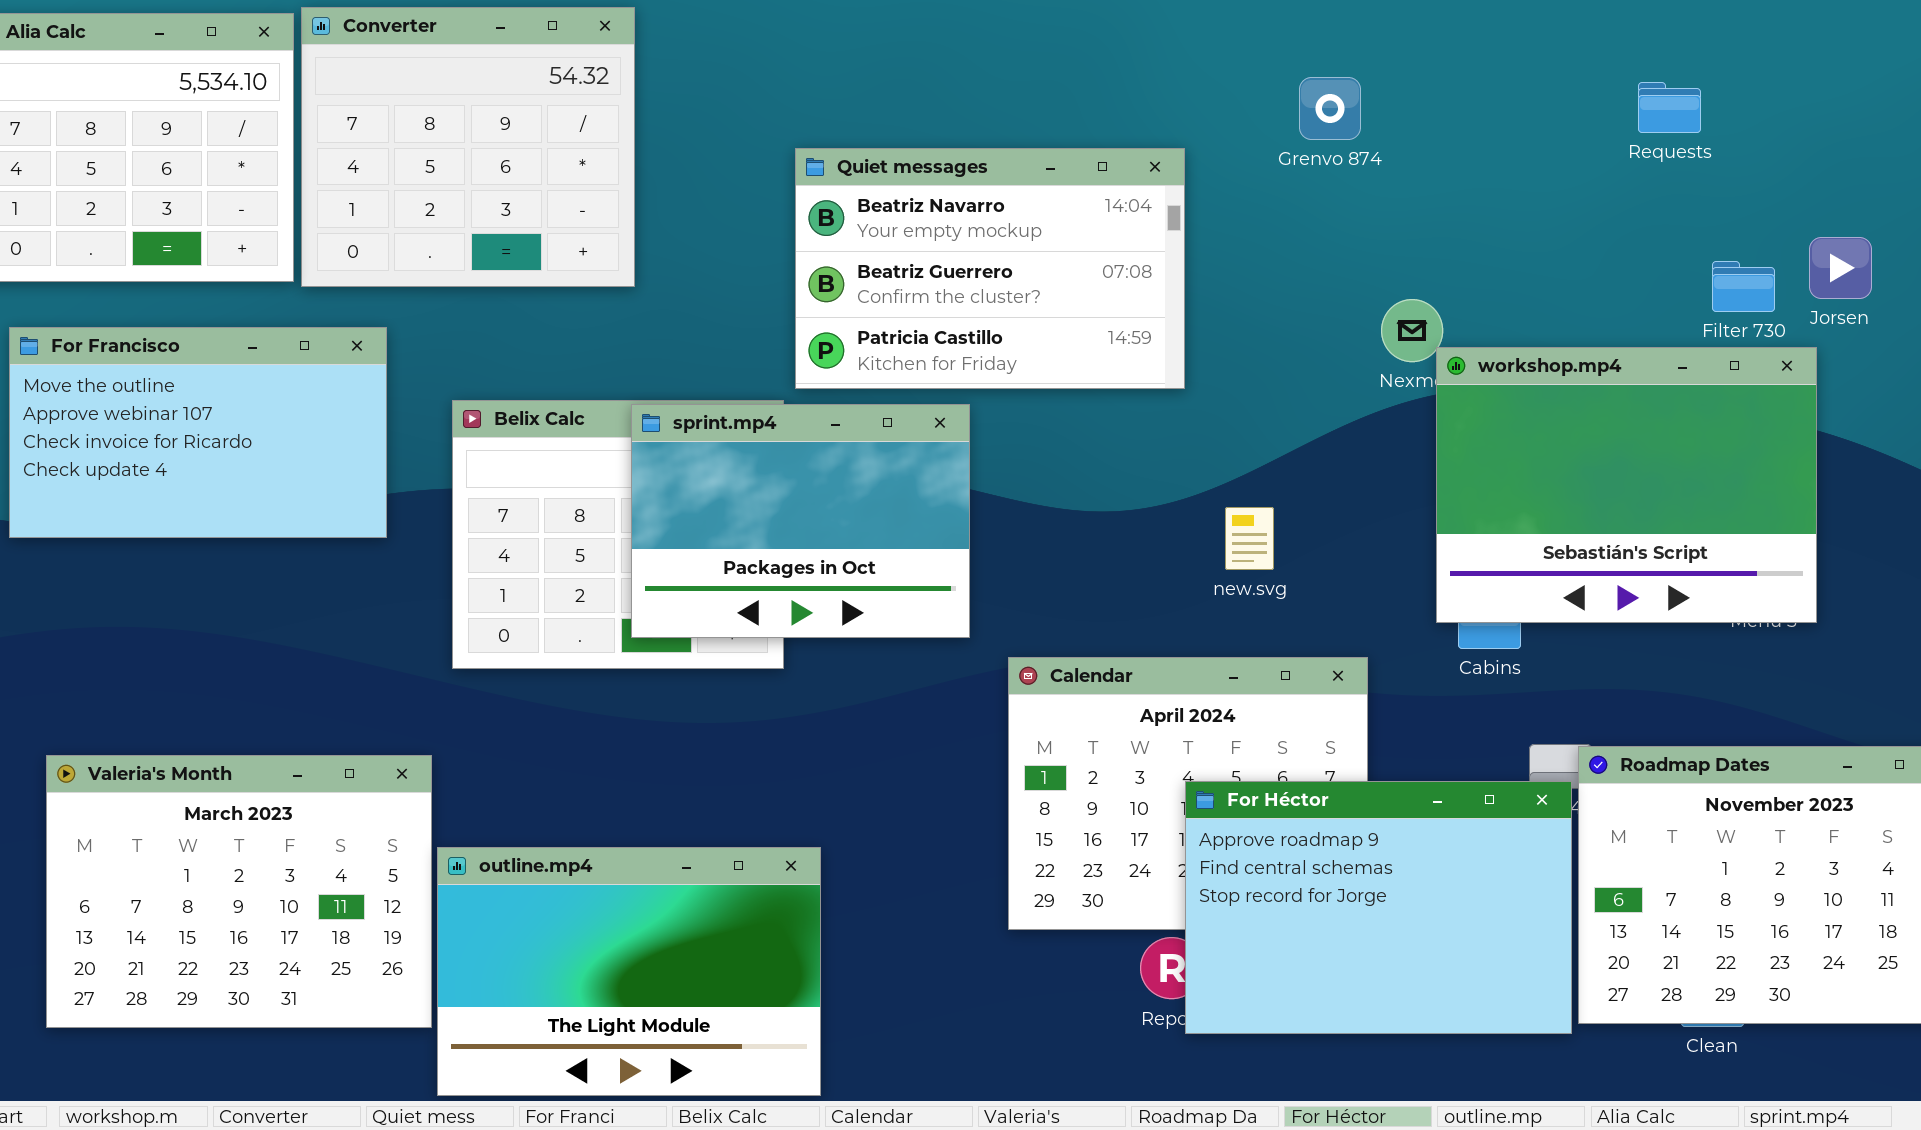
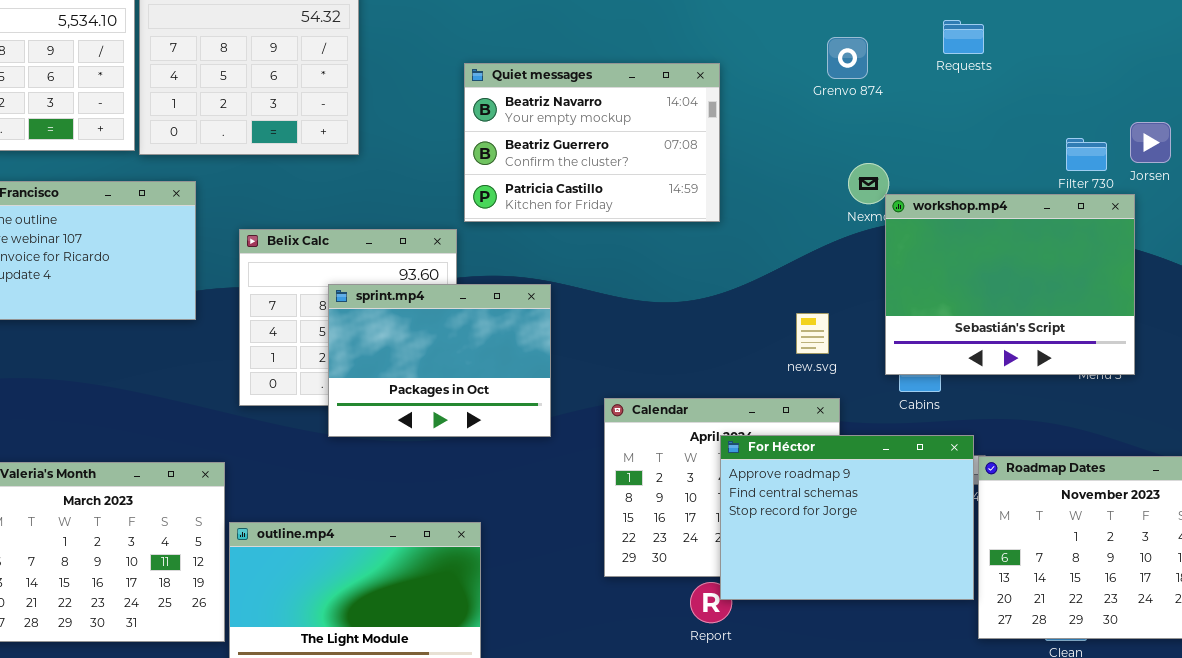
Grenvo 874: [1299,77,1361,140] -> [827,37,868,79], moved
Requests: [1638,82,1701,133] -> [943,20,984,54], moved
sprint.mp4: [631,404,970,638] -> [328,284,551,437], moved
new.svg: [1225,507,1274,570] -> [796,313,829,354], moved
For Héctor: [1185,781,1572,1034] -> [720,435,974,600], moved

